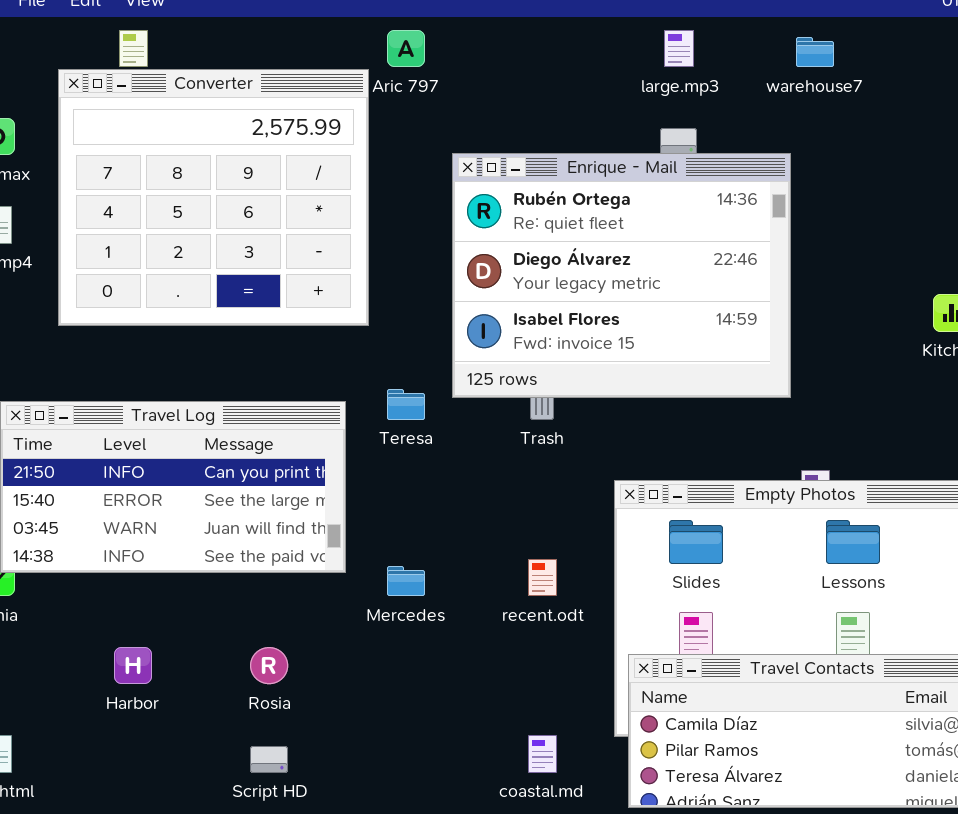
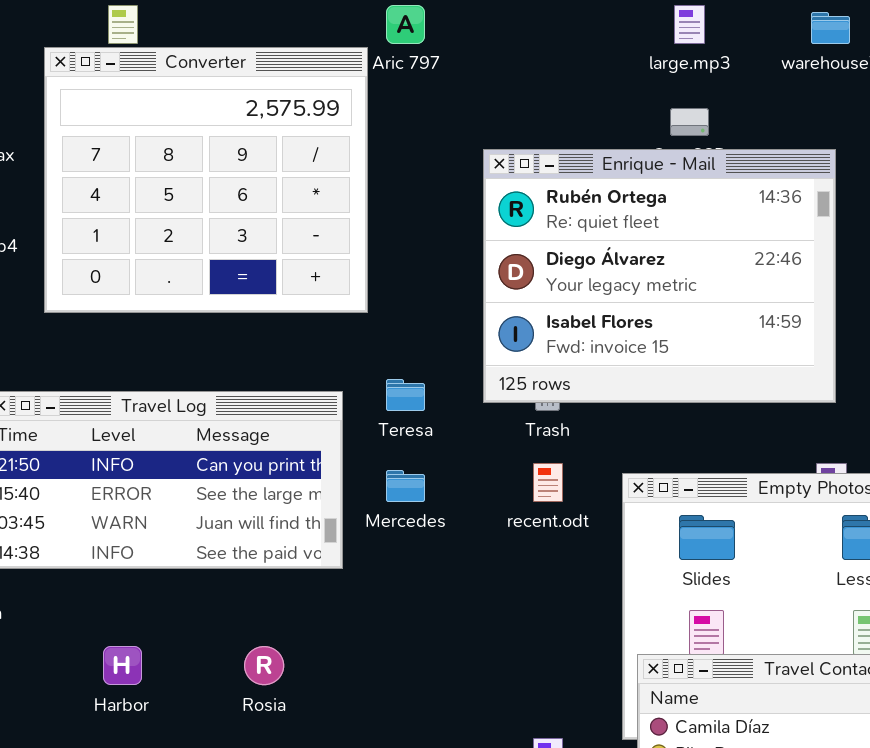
Enrique - Mail: [452,153,791,398] -> [483,149,836,403], moved
recent.odt: [528,559,557,596] -> [533,463,563,502], moved
Mercedes: [387,566,425,596] -> [386,470,425,502], moved

